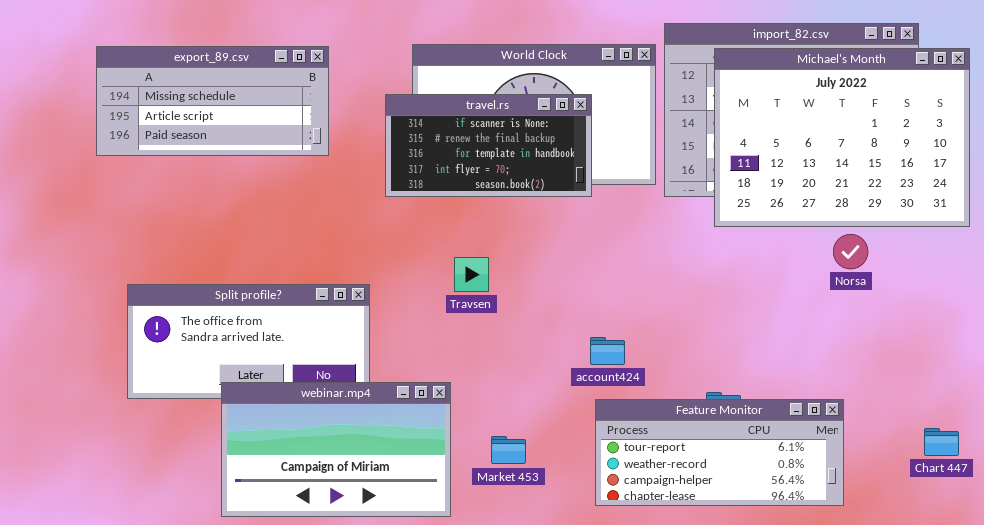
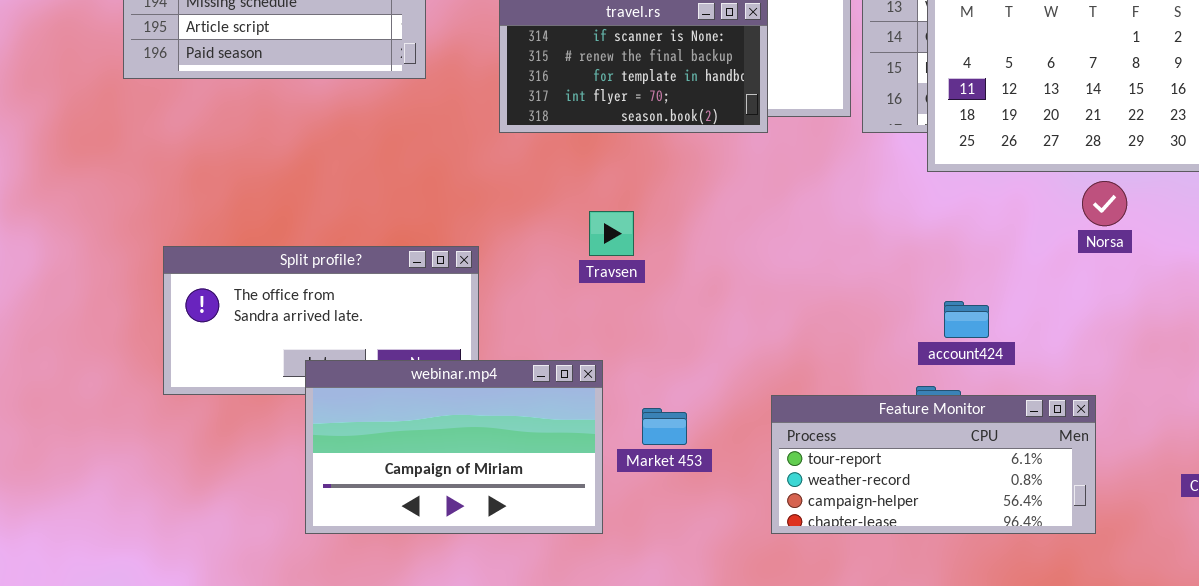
account424: [590,337,625,365] -> [944,301,989,338], moved
webinar.mp4: [221,382,451,517] -> [305,360,603,534], moved
Market 453: [491,436,526,464] -> [642,408,687,445], moved

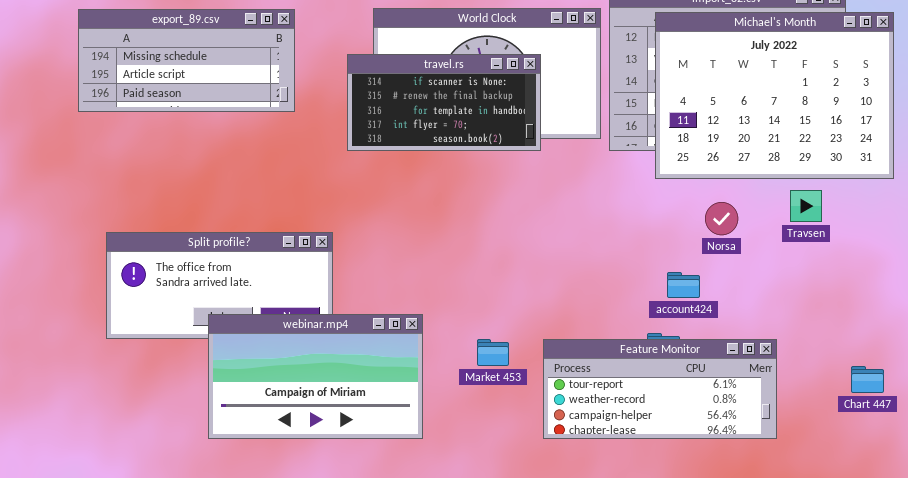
Norsa: [1082,181,1127,226] -> [705,202,738,235], moved
Travsen: [589,211,634,256] -> [790,190,822,222], moved
Market 453: [642,408,687,445] -> [477,339,509,366], moved

